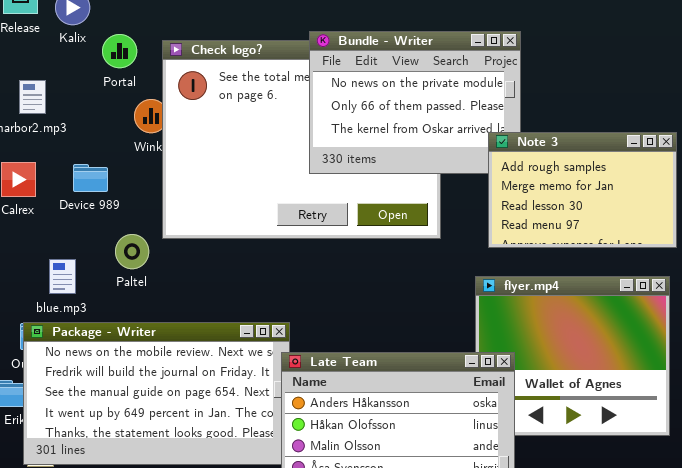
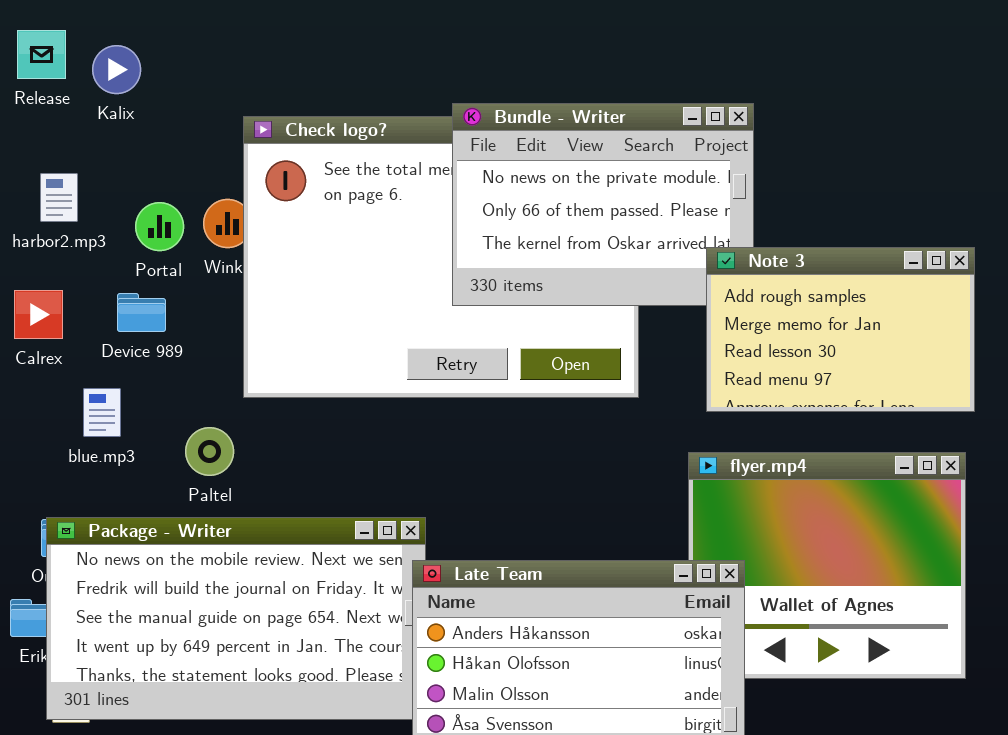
Portal: [102,34,137,68] -> [135,202,184,251], moved
Paltel: [115,234,149,269] -> [185,427,234,476], moved
blue.mp3: [49,259,76,294] -> [83,388,121,437], moved

